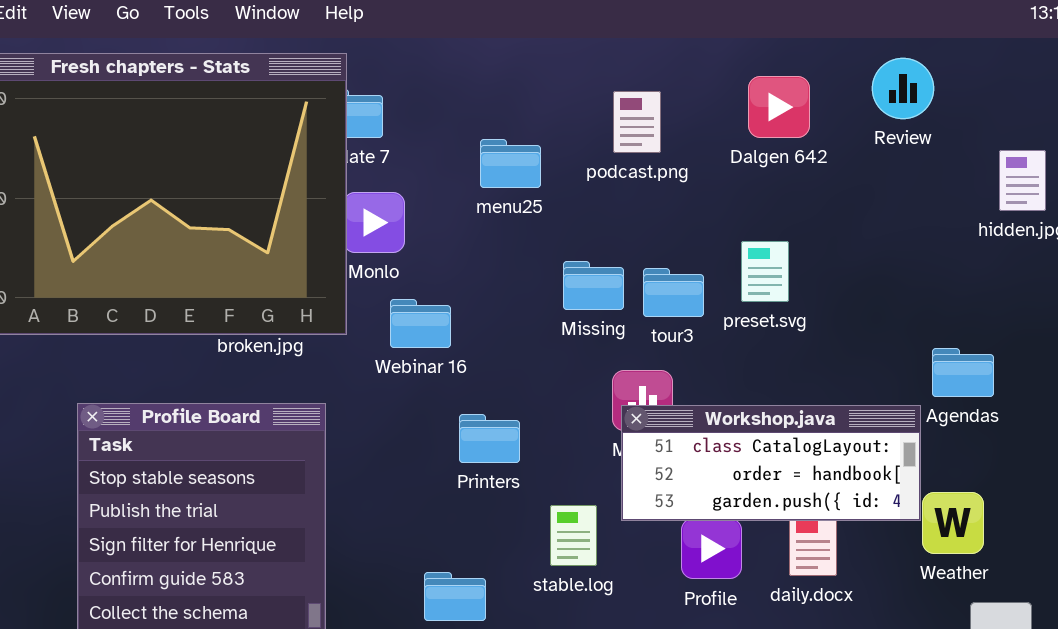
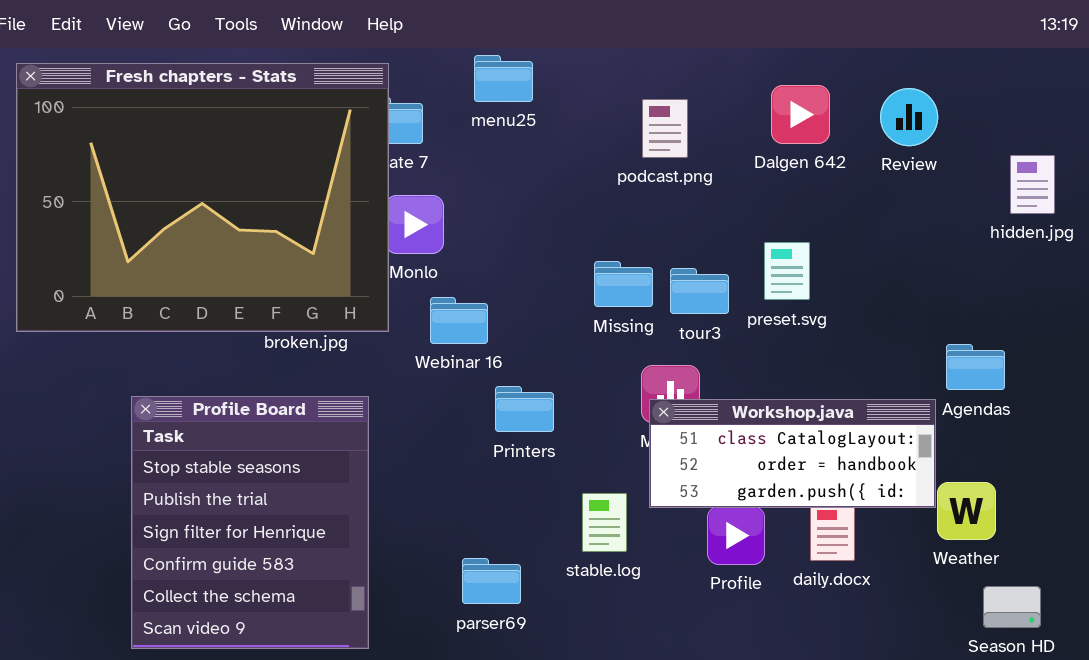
Review: [872,58,934,119] -> [880,88,938,146], moved
menu25: [480,139,541,188] -> [474,55,533,102], moved
Printers: [459,414,520,463] -> [495,386,554,432], moved

